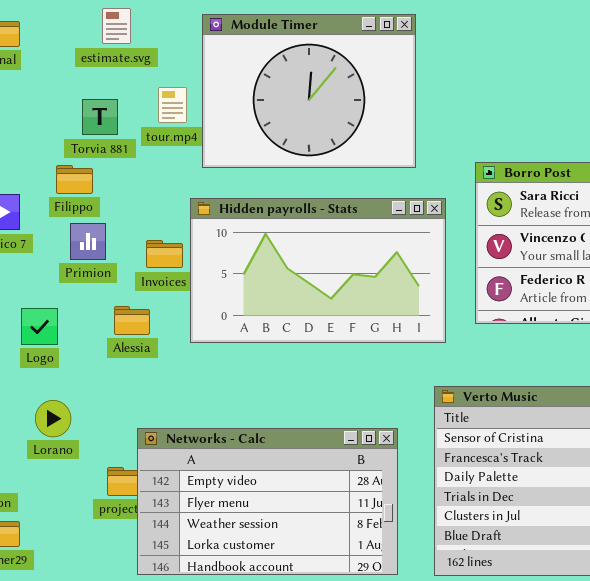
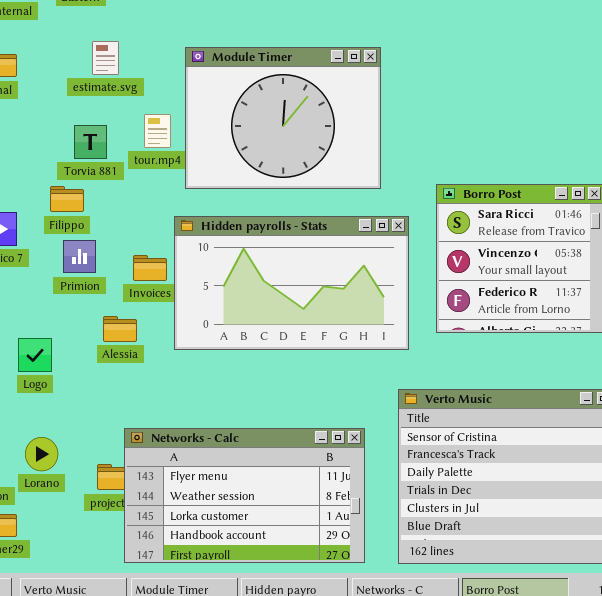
Logo: [21,308,58,345] -> [18,338,52,372], moved
Lorano: [35,400,71,437] -> [25,437,58,471], moved
Networks - Calc: [137,428,398,575] -> [124,428,365,563], scrolled down 1 row

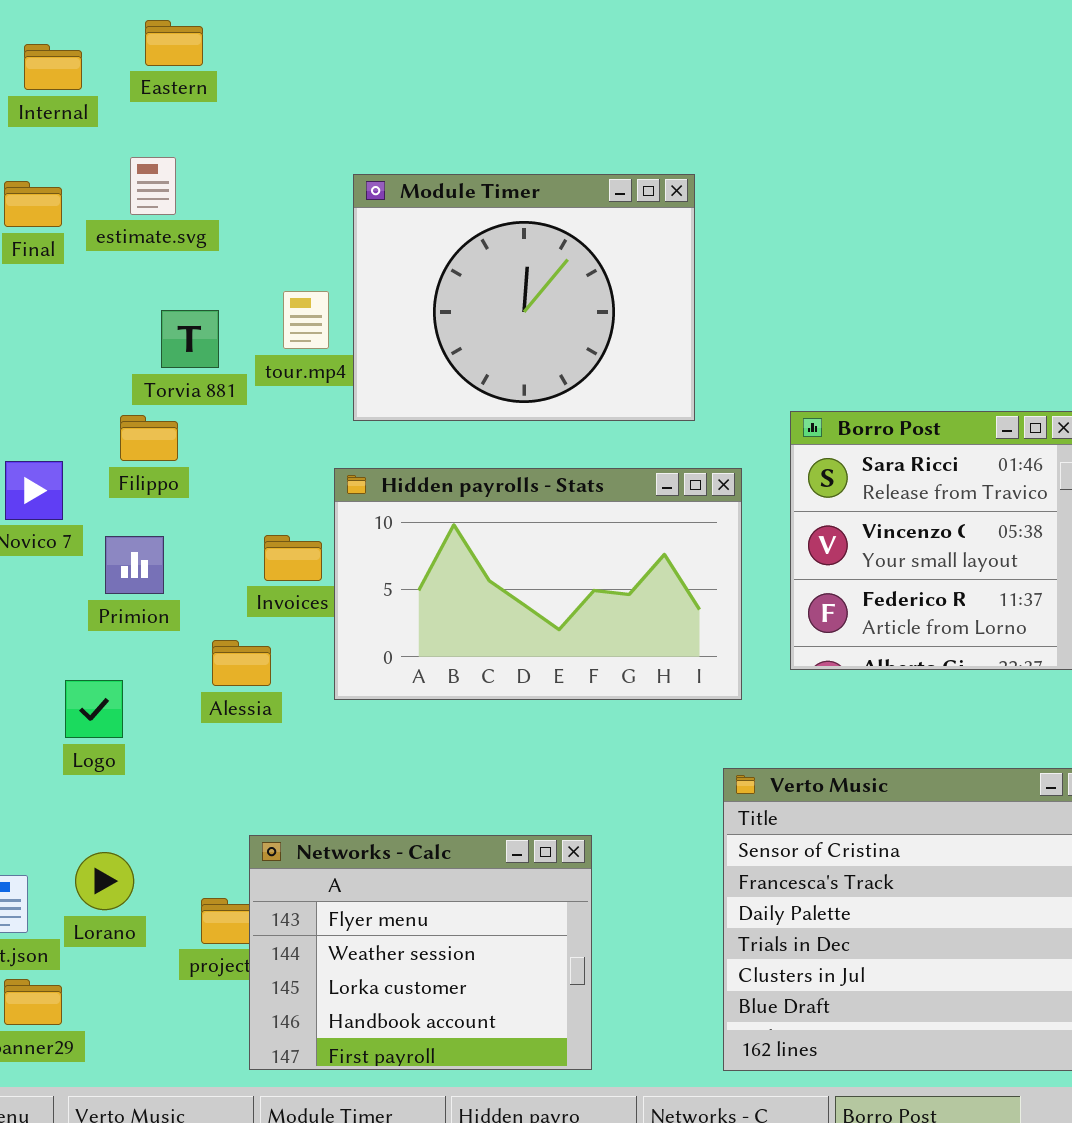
estimate.svg: [92,41,119,75] -> [130,157,176,215], moved
Primion: [63,240,96,273] -> [105,536,164,594], moved
Networks - Calc: [124,428,365,563] -> [249,835,592,1070], resized

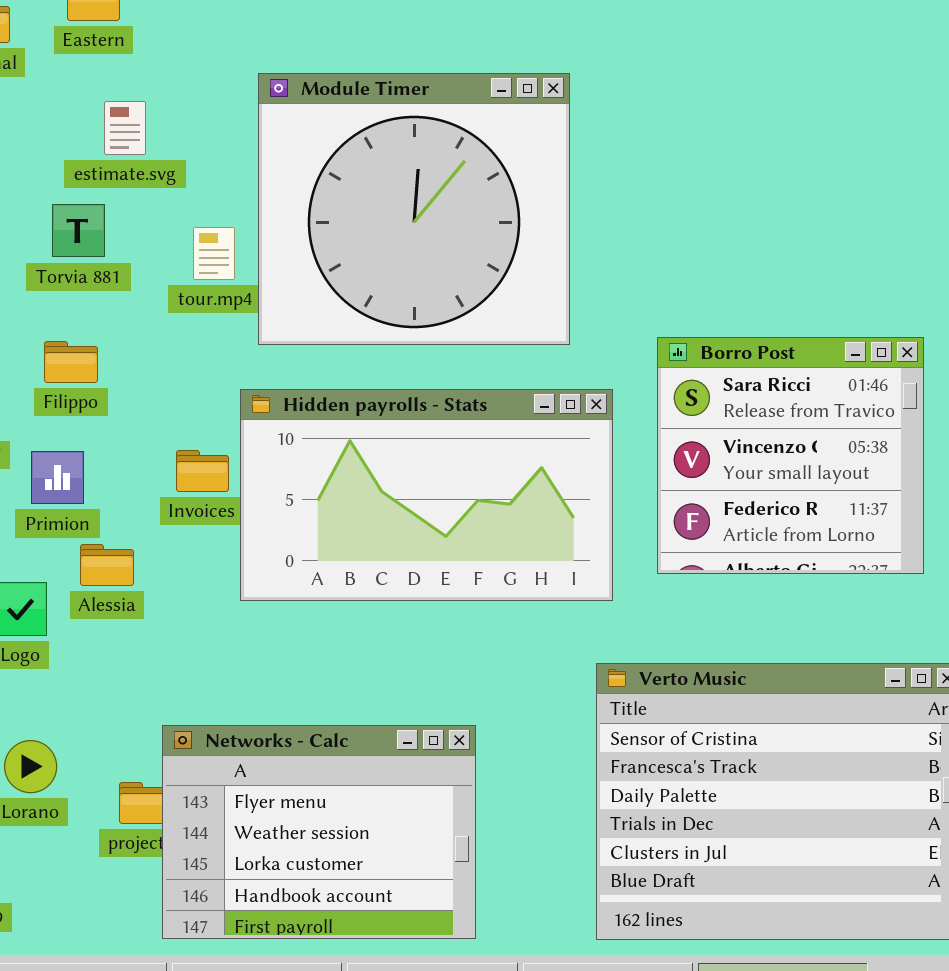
estimate.svg: [130,157,176,215] -> [104,101,146,155], moved
Module Timer: [353,174,695,421] -> [258,73,570,345], resized
Torvia 881: [161,310,219,368] -> [52,204,105,257], moved
Alessia: [212,640,271,686] -> [80,544,134,586], moved

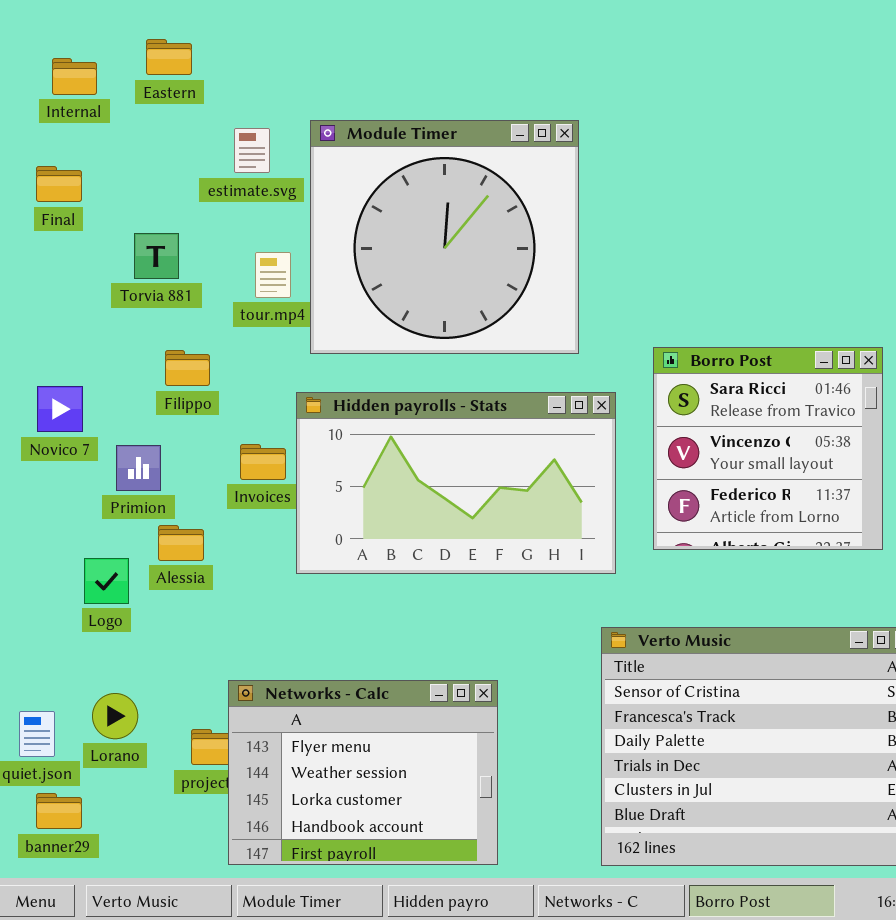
estimate.svg: [104,101,146,155] -> [234,128,270,173], moved
Filippo: [44,341,98,383] -> [165,350,210,386], moved

